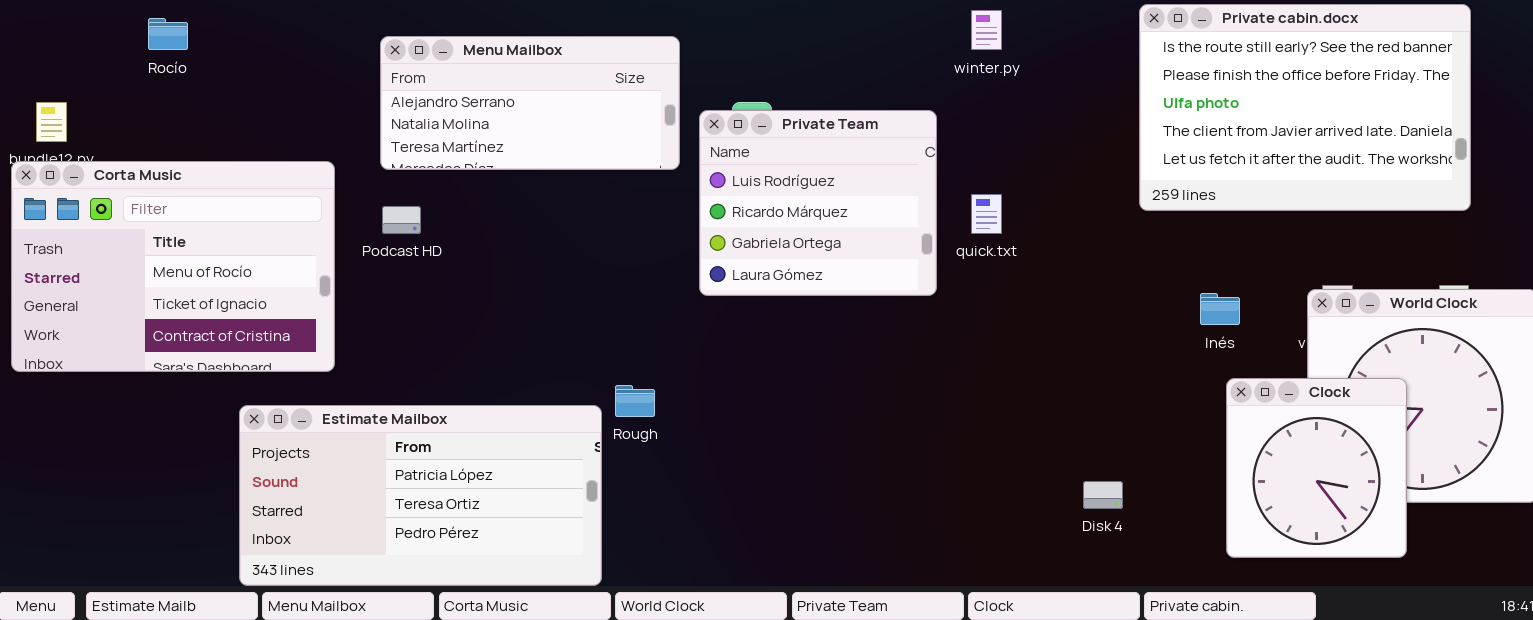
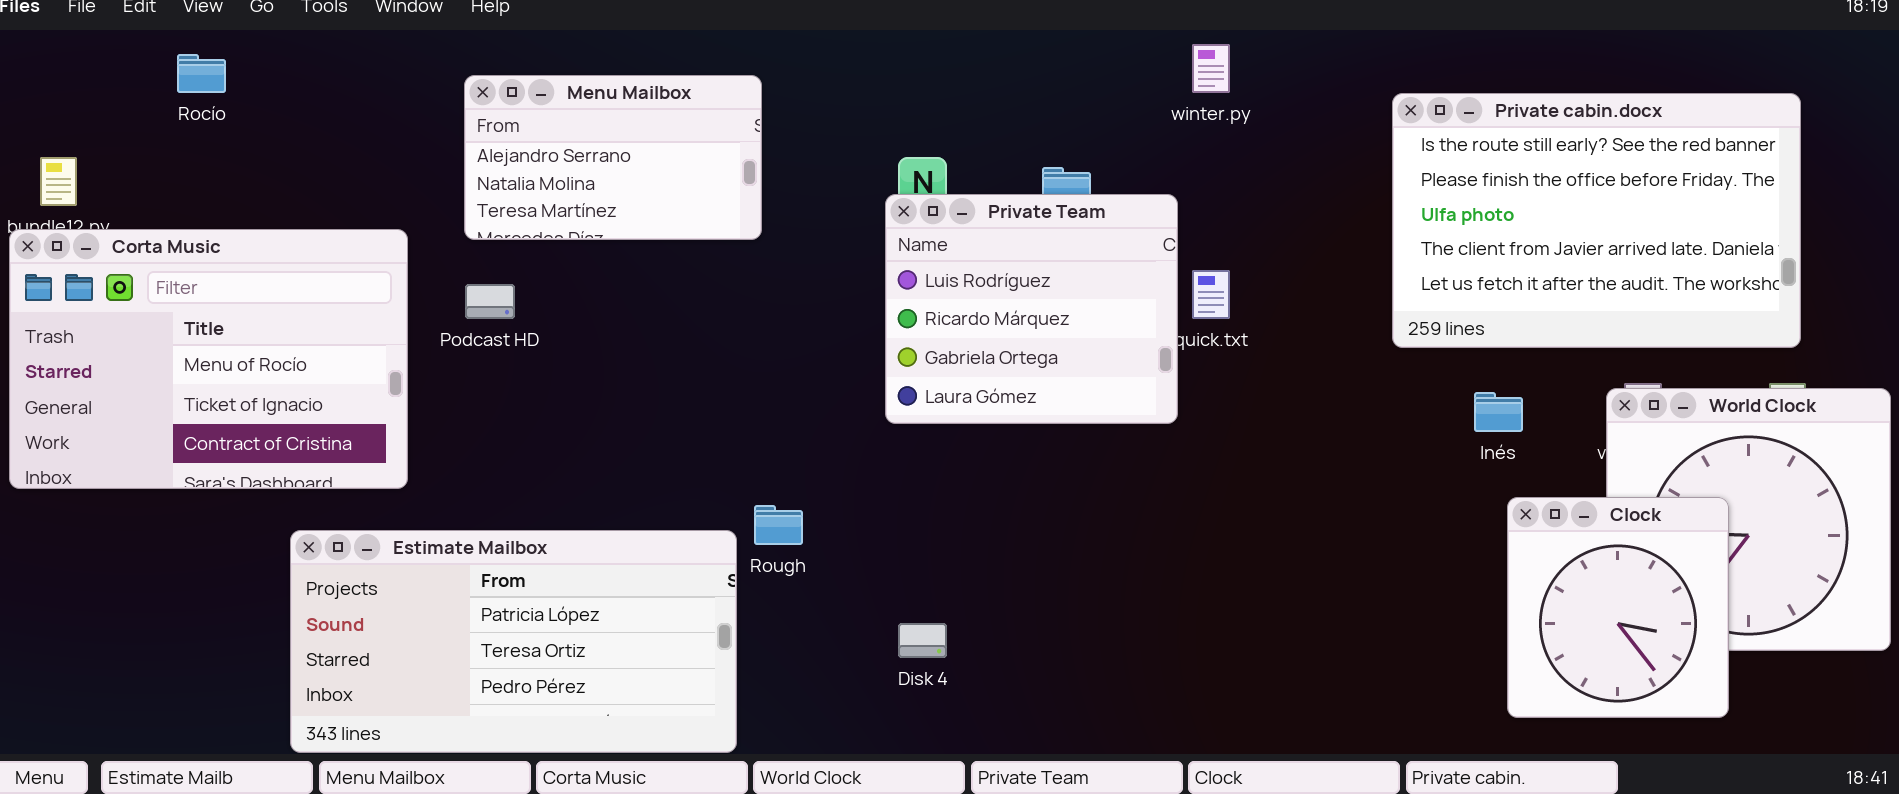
Private cabin.docx: [1139,4,1471,211] -> [1392,93,1801,348], moved
Menu Mailbox: [380,36,680,170] -> [464,75,762,240], resized
Private Team: [699,110,937,296] -> [885,194,1178,424], moved
Disk 4: [1083,481,1123,509] -> [898,623,947,658], moved

